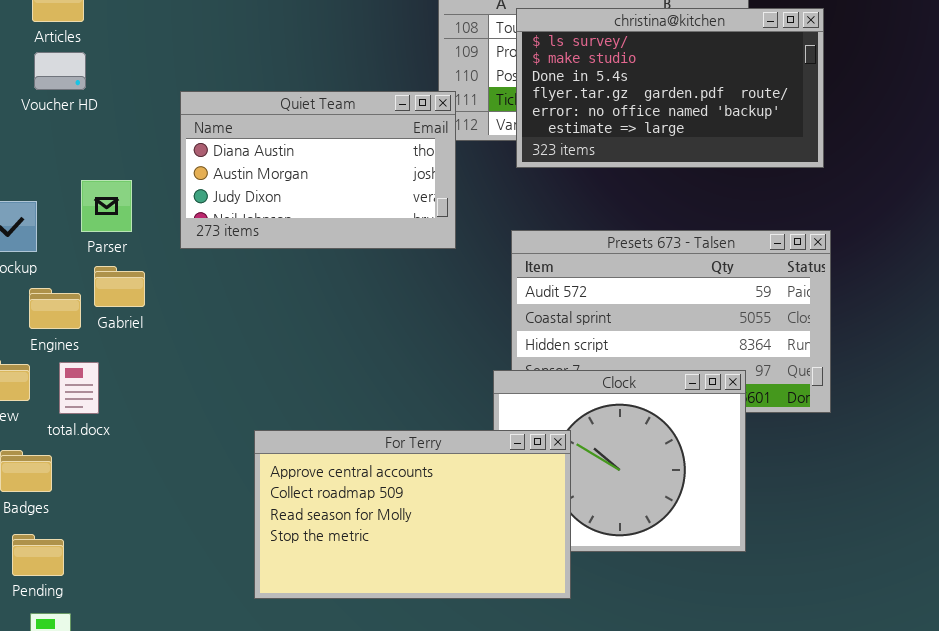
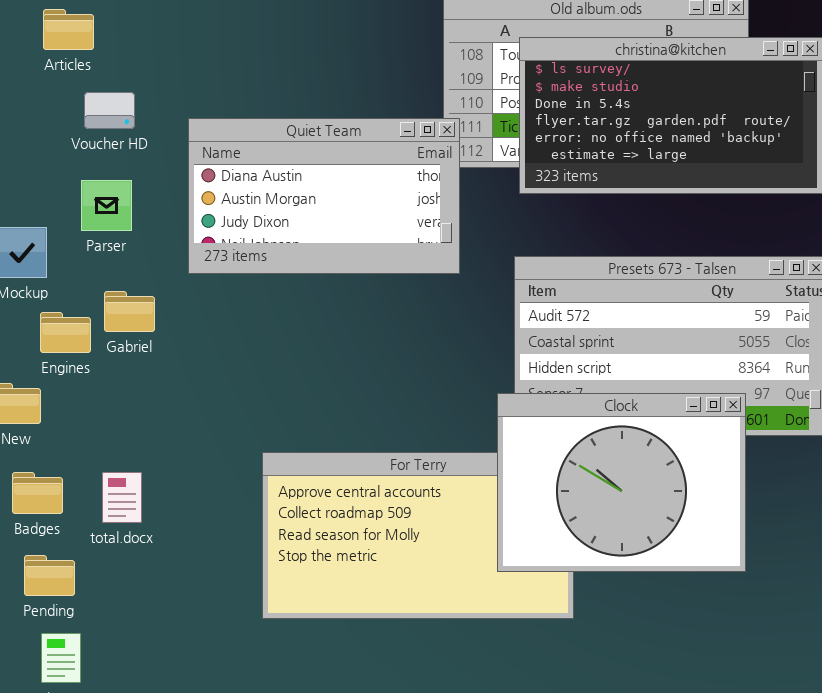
Voucher HD: [34,52,86,90] -> [84,92,135,129], moved
Parser: [81,180,132,232] -> [81,180,132,231], moved
total.docx: [59,362,99,414] -> [102,472,142,523], moved
Clock: [493,370,746,552] -> [497,393,746,572], raised

